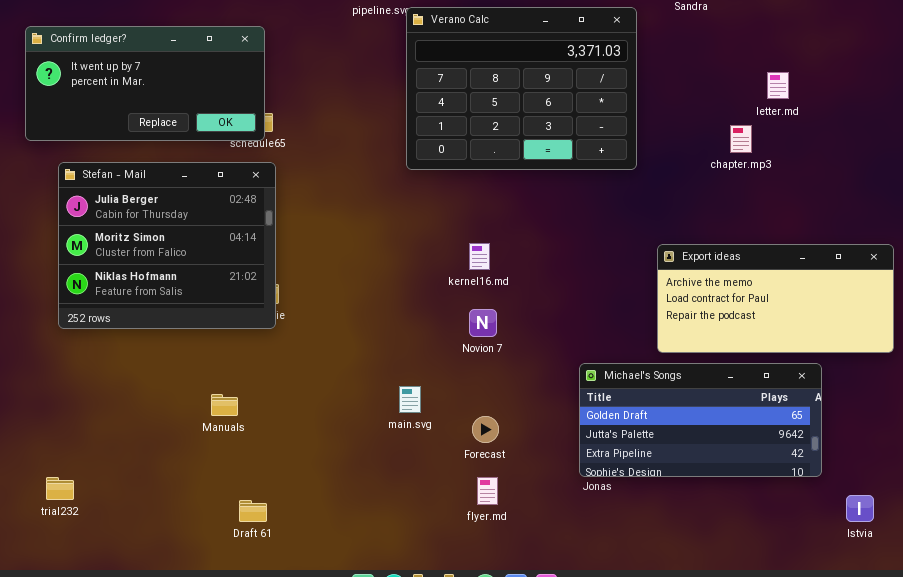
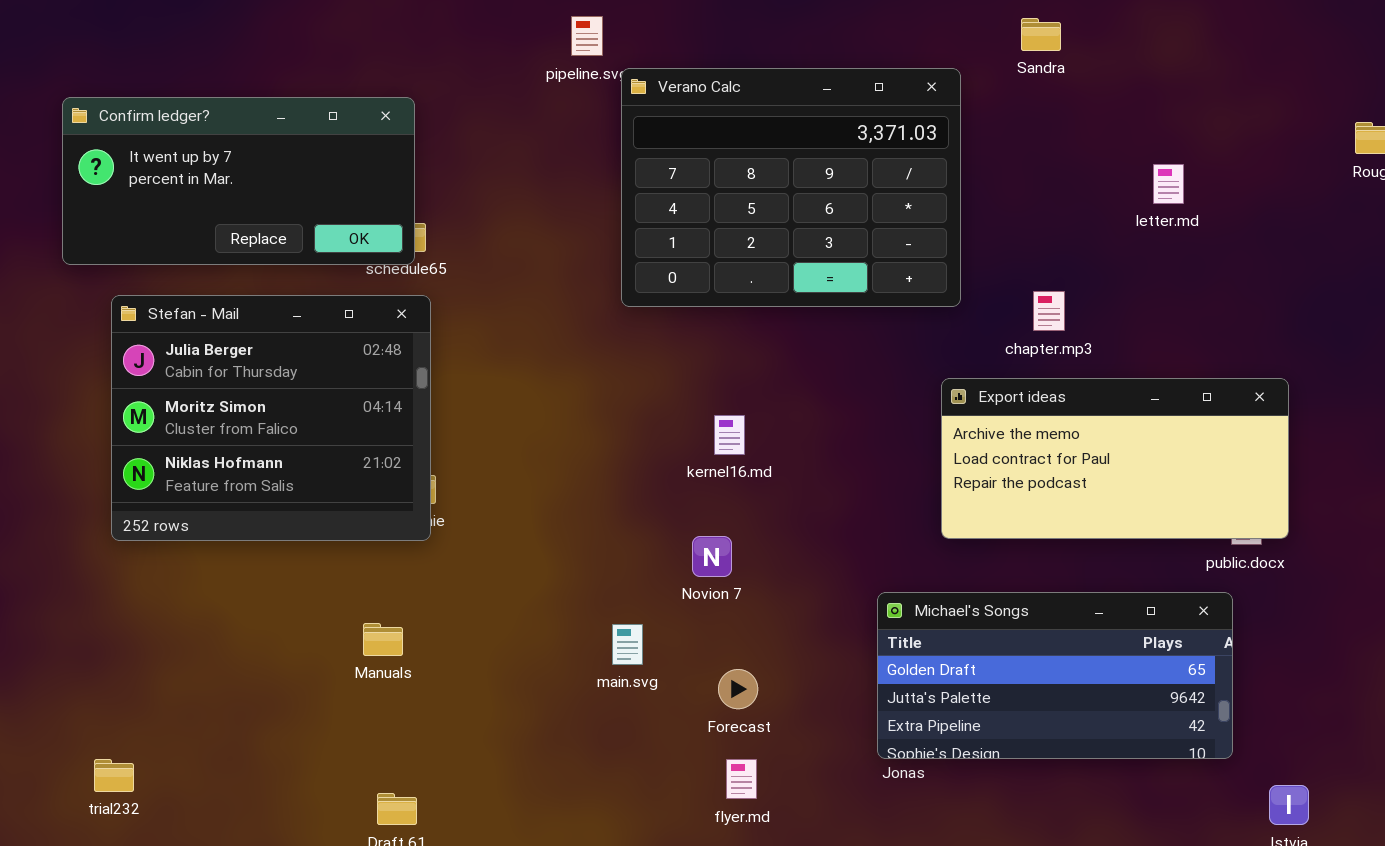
chapter.mp3: [730,125,752,153] -> [1033,291,1065,331], moved
Export ideas: [657,244,894,353] -> [941,378,1289,539], moved
Novion 7: [469,309,497,337] -> [692,536,732,577], moved
Manuals: [211,394,238,416] -> [363,623,403,656], moved

